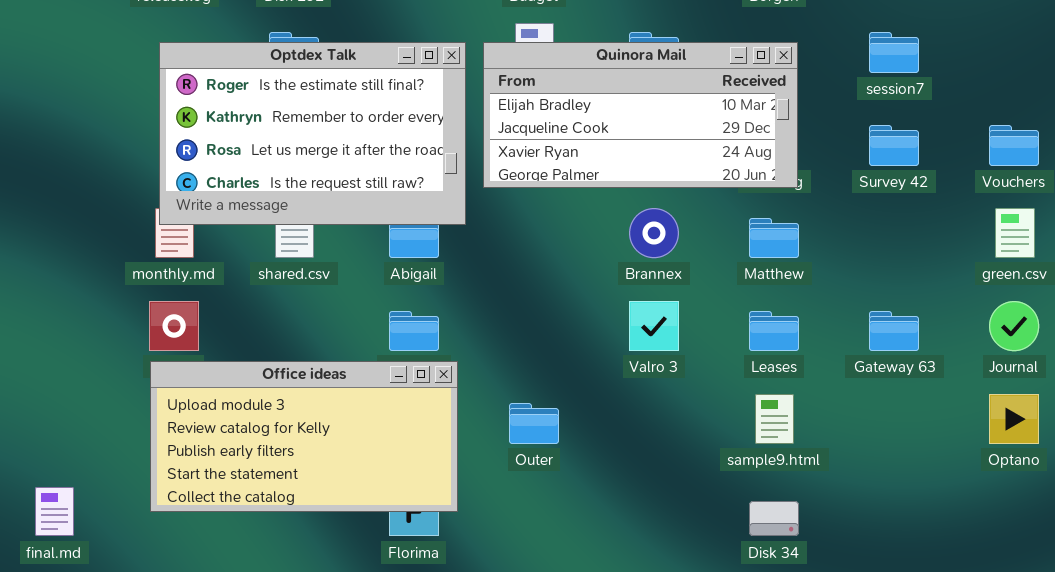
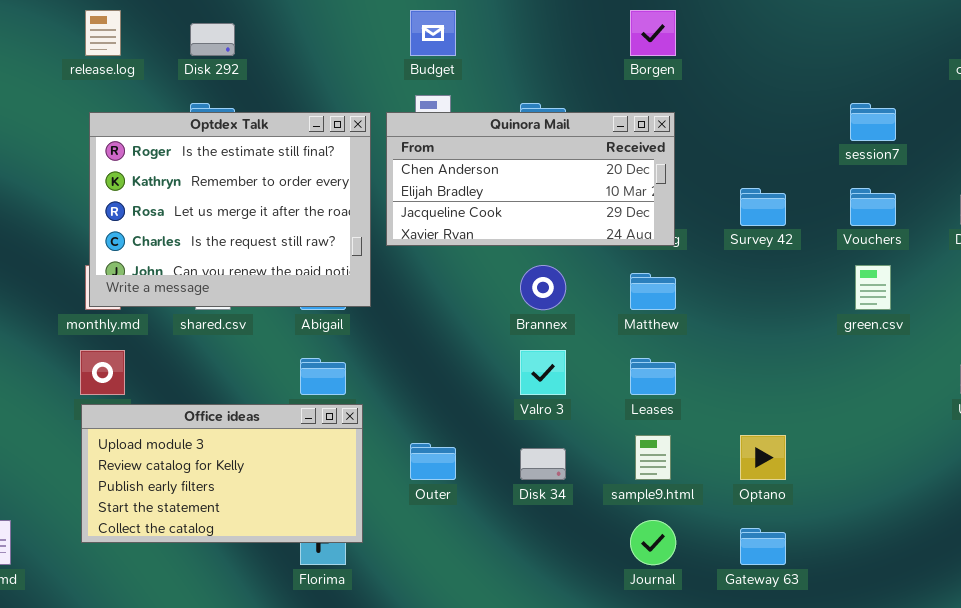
session7: [869,32,919,73] -> [850,103,896,141], moved
Optdex Talk: [159,42,466,225] -> [89,112,371,307], resized
Quinora Mail: [483,42,798,188] -> [386,112,675,246], scrolled up 1 row
Journal: [989,301,1039,351] -> [630,520,676,565], moved
Gateway 63: [869,311,919,351] -> [740,528,786,565], moved
Optano: [989,394,1039,444] -> [740,435,786,480], moved
Disk 34: [749,501,799,536] -> [520,448,566,480], moved

